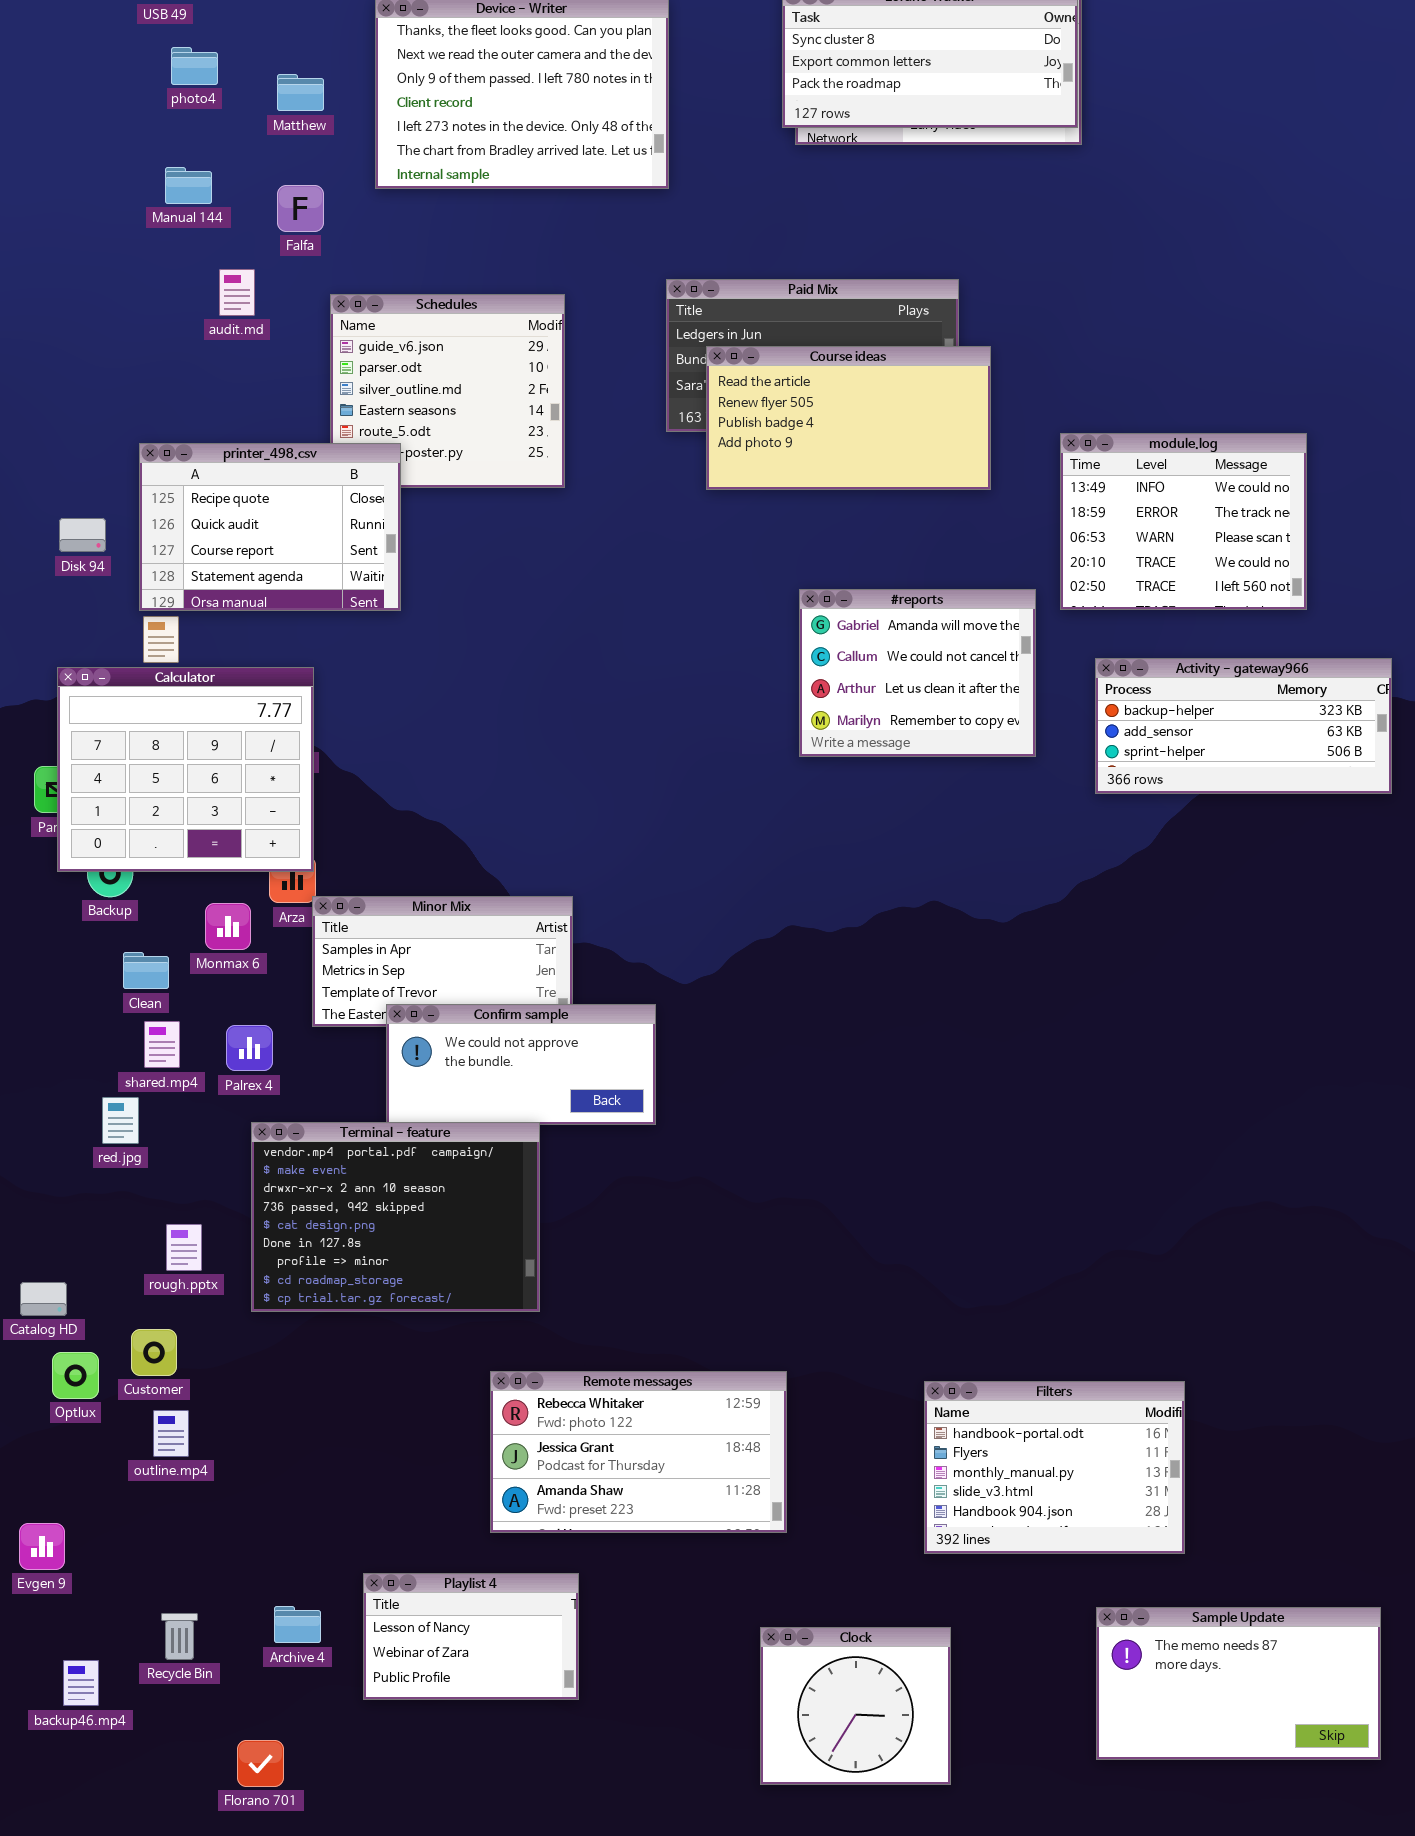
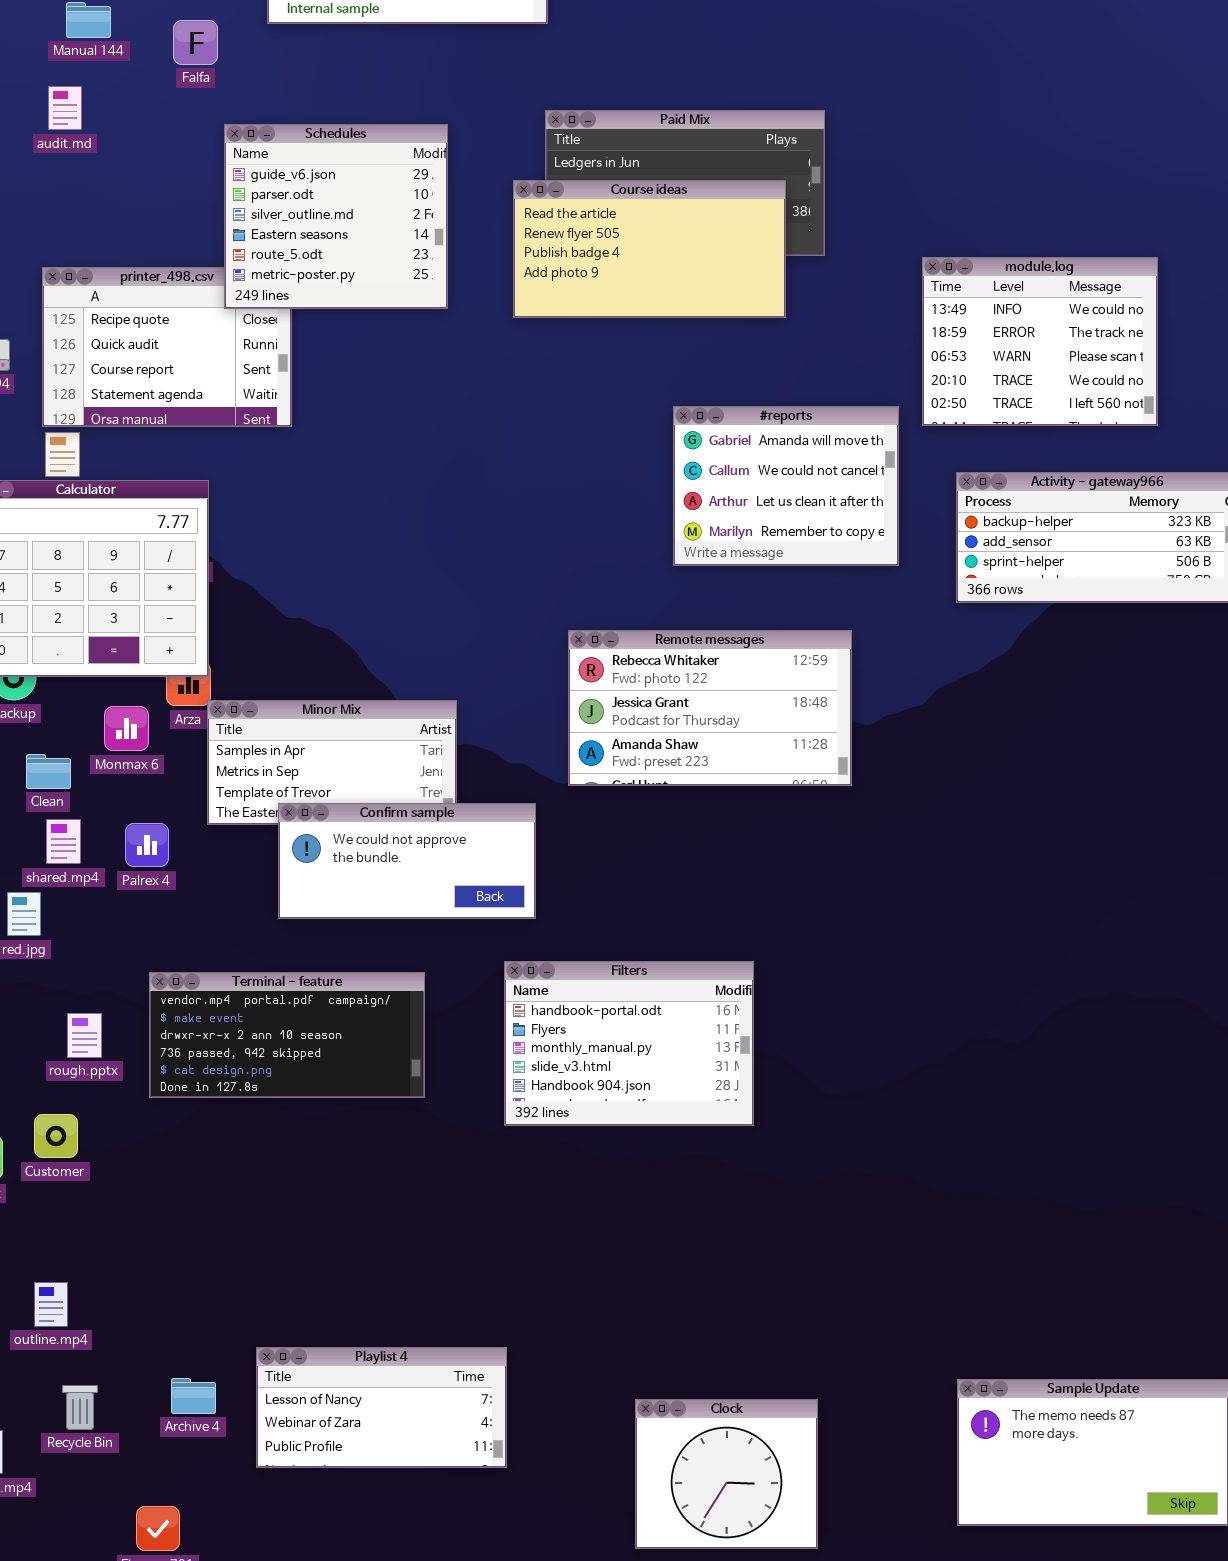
audit.md: [219,269,255,316] -> [48,86,82,130], moved
Schedules: [330,294,565,488] -> [224,124,448,309], raised
Course ideas: [706,346,991,490] -> [513,180,786,318], moved
Terminal - feature: [251,1122,540,1312] -> [149,972,425,1098], resized
Remote messages: [490,1371,787,1533] -> [568,630,852,786], moved
Filters: [924,1381,1185,1554] -> [504,961,754,1126], moved
outline.mp4: [153,1410,189,1457] -> [34,1282,68,1327], moved
Playlist 4: [363,1573,579,1700] -> [256,1347,507,1468], resized

